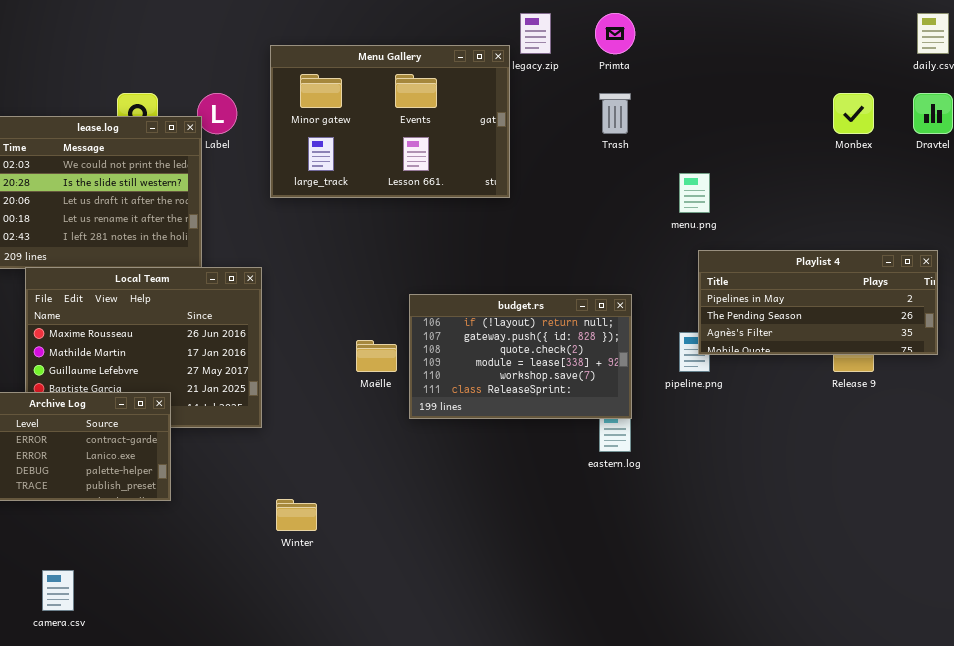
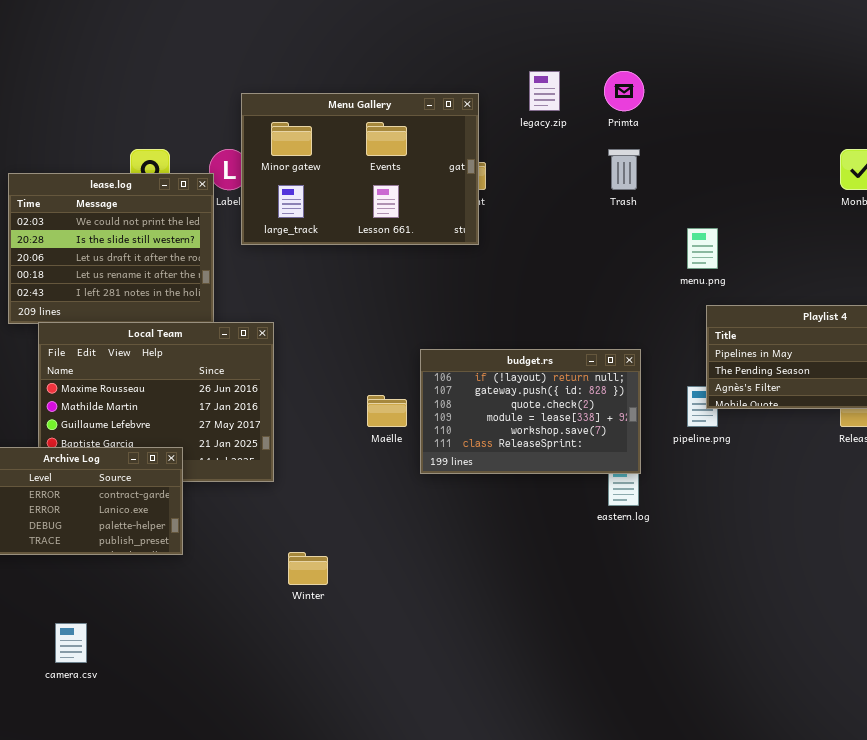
Menu Gallery: [270,45,510,198] -> [241,93,479,245], moved

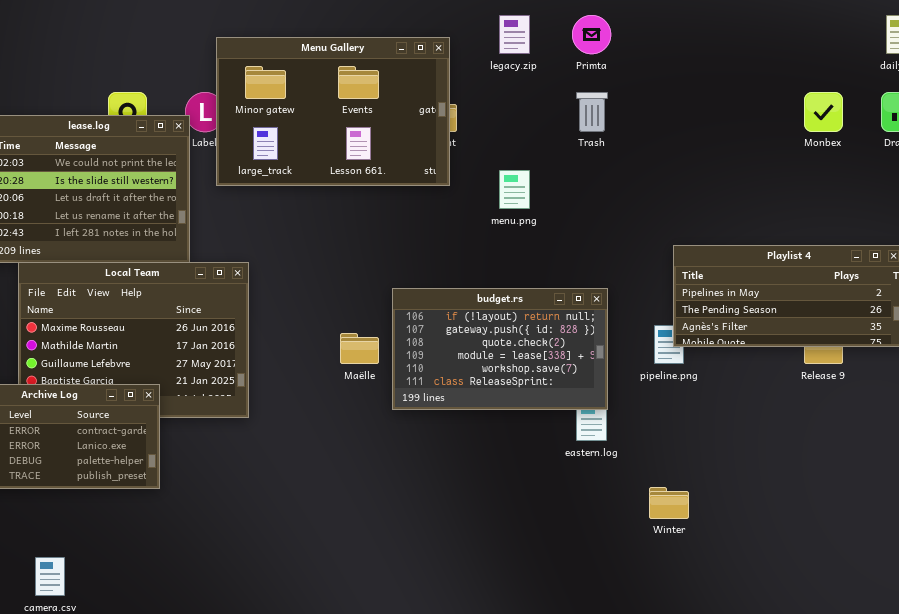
menu.png: [687,228,718,269] -> [499,170,530,209], moved
Winter: [288,552,328,585] -> [649,487,689,519], moved

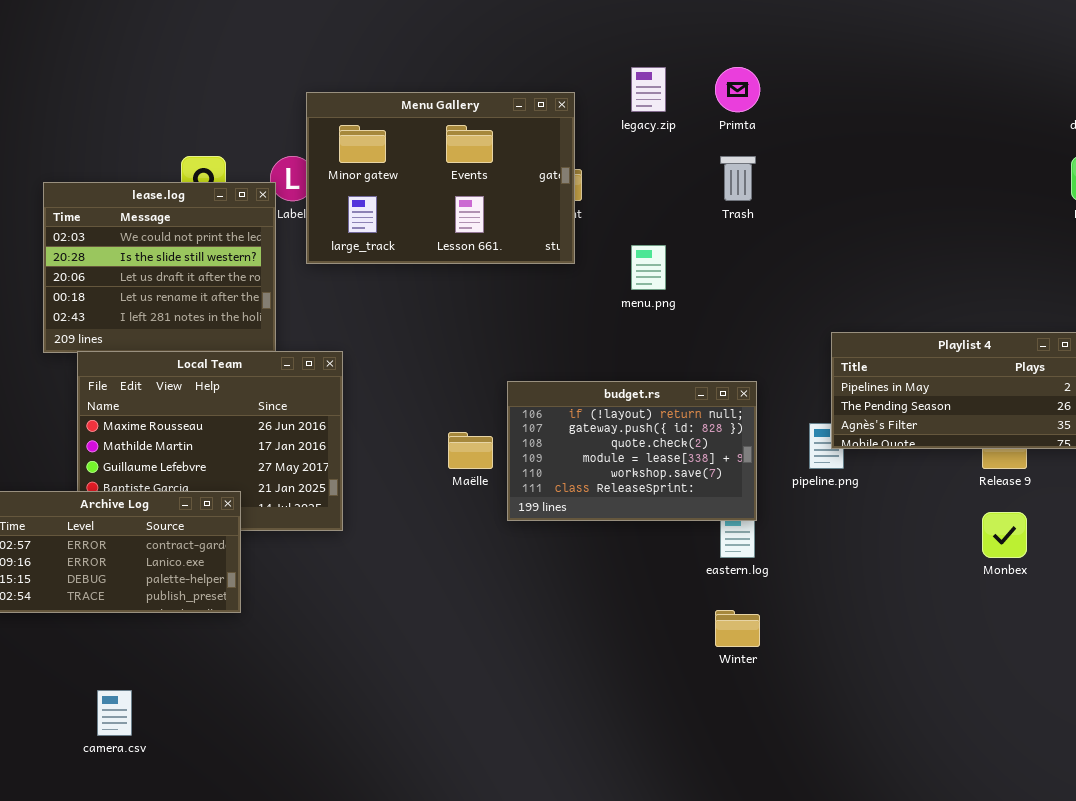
Monbex: [804,92,843,132] -> [982,512,1027,558], moved
Winter: [649,487,689,519] -> [715,610,760,647], moved

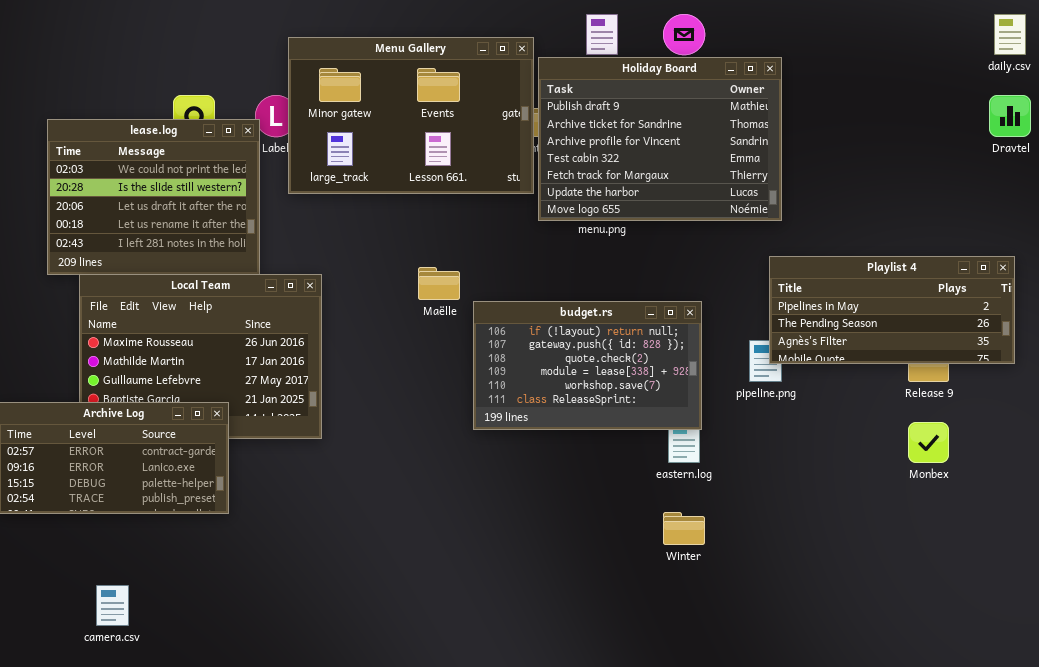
Holiday Board: none -> [538,57,782,221], opened
Maëlle: [448,432,493,469] -> [418,267,460,300], moved

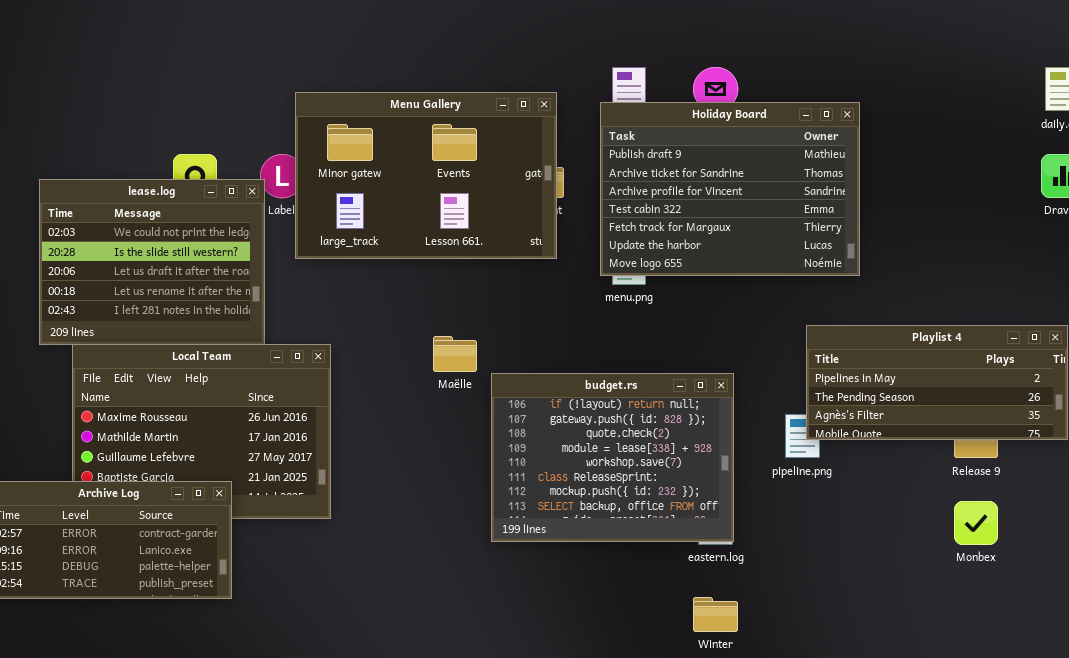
Holiday Board: [538,57,782,221] -> [600,102,860,276], moved
budget.rs: [473,301,702,430] -> [491,373,734,542], resized

